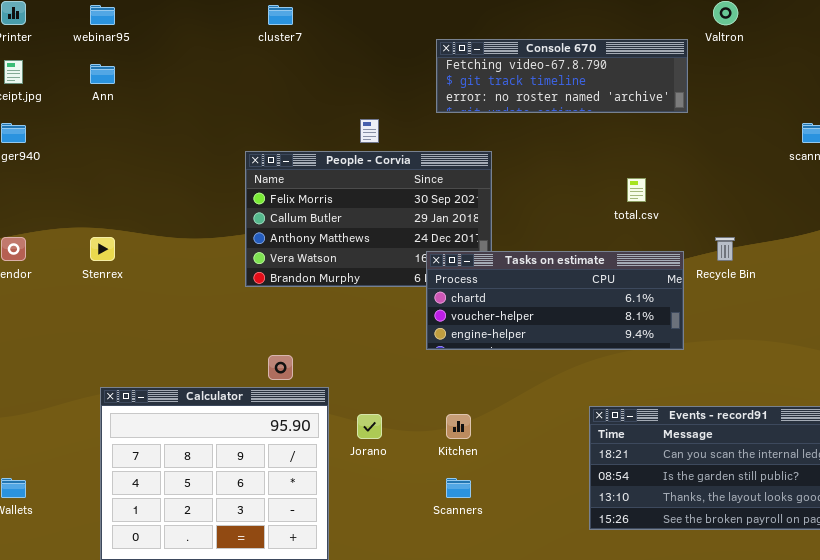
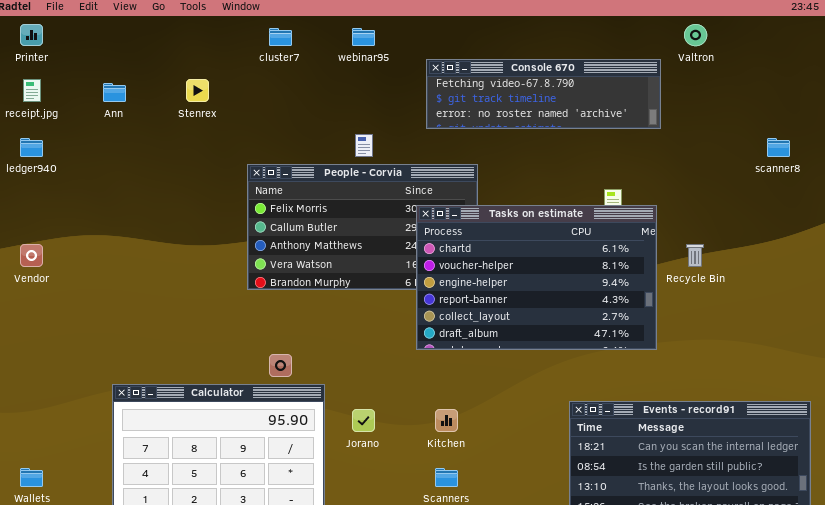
webinar95: [90,5,115,25] -> [352,28,375,46], moved
Stenrex: [90,237,115,261] -> [186,79,209,102], moved
Tasks on estimate: [426,251,684,350] -> [416,205,657,350], resized

